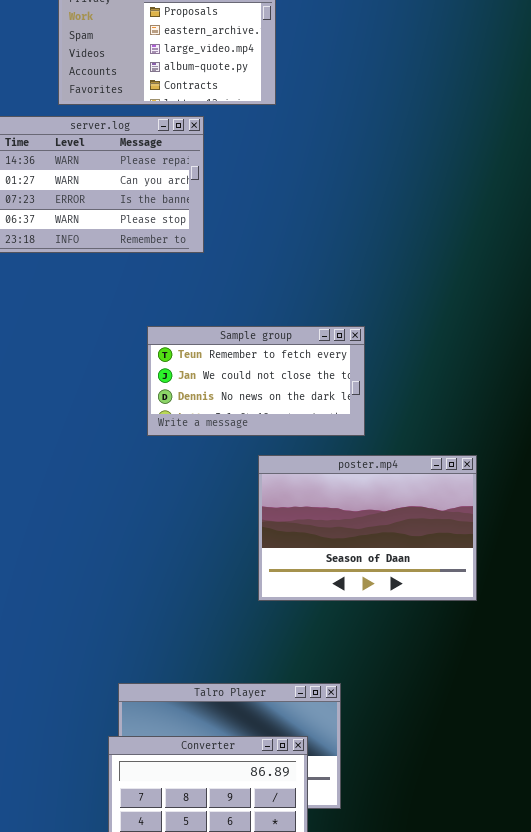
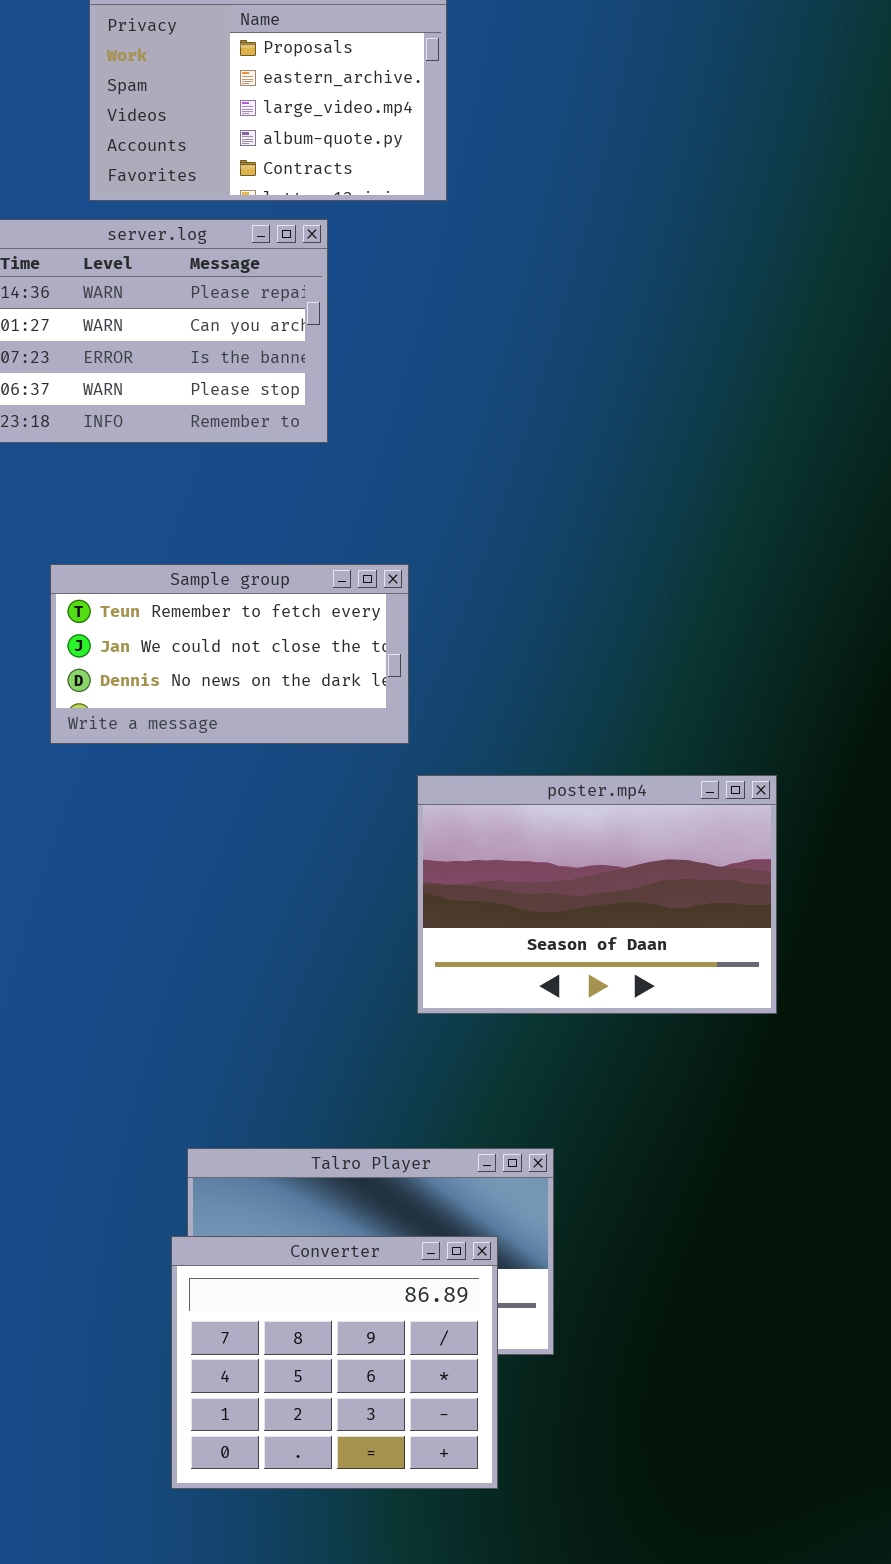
Sample group: [147,326,365,436] -> [50,564,409,744], moved

